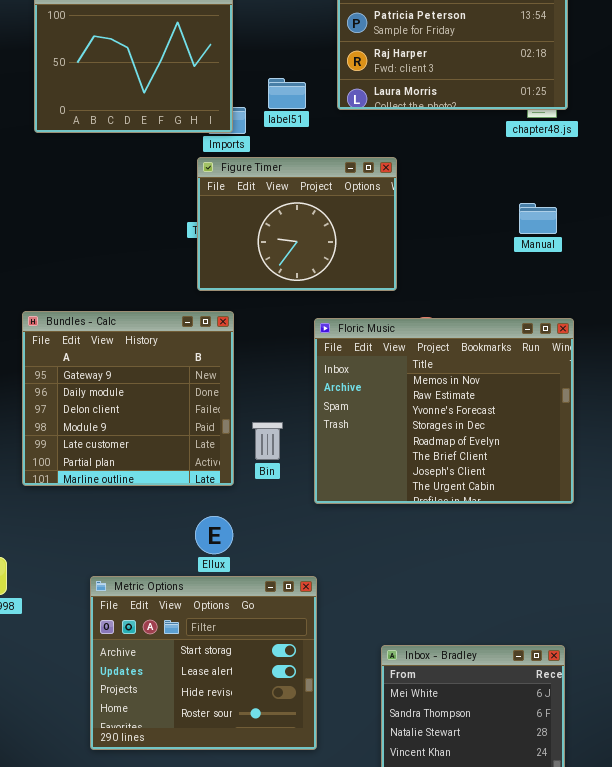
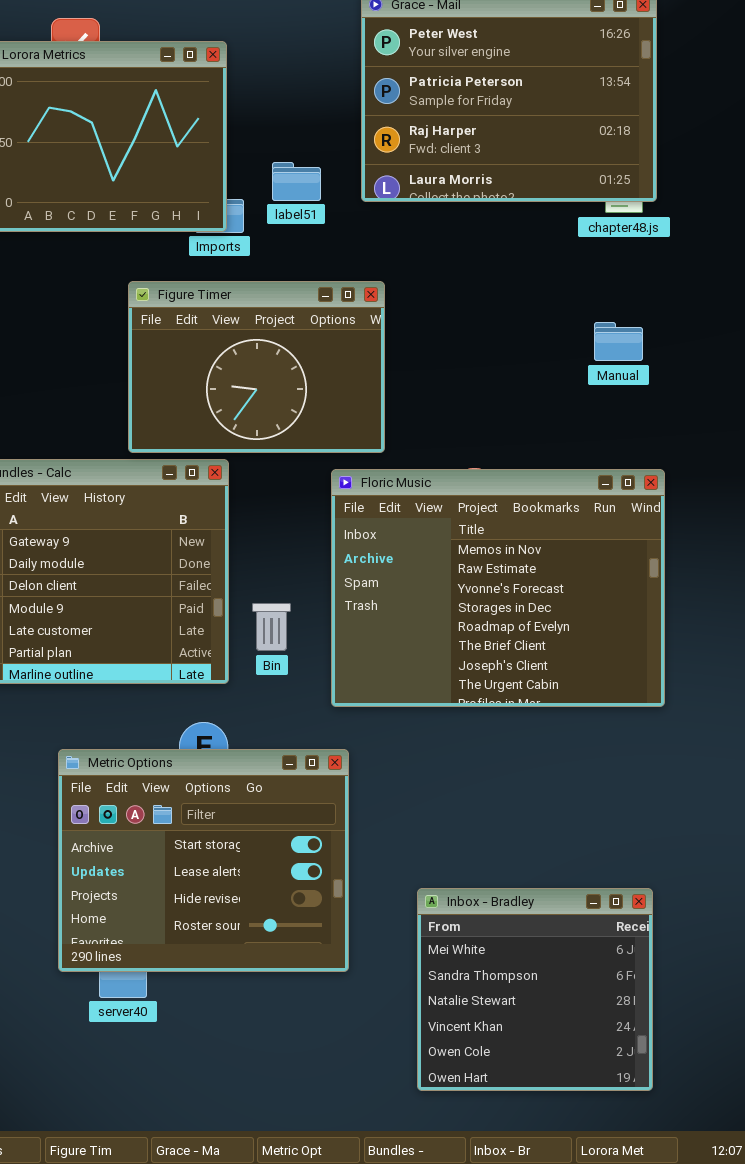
Figure Timer: [197,157,397,291] -> [128,281,385,453], moved
Metric Options: [90,576,317,750] -> [58,749,349,972], moved

